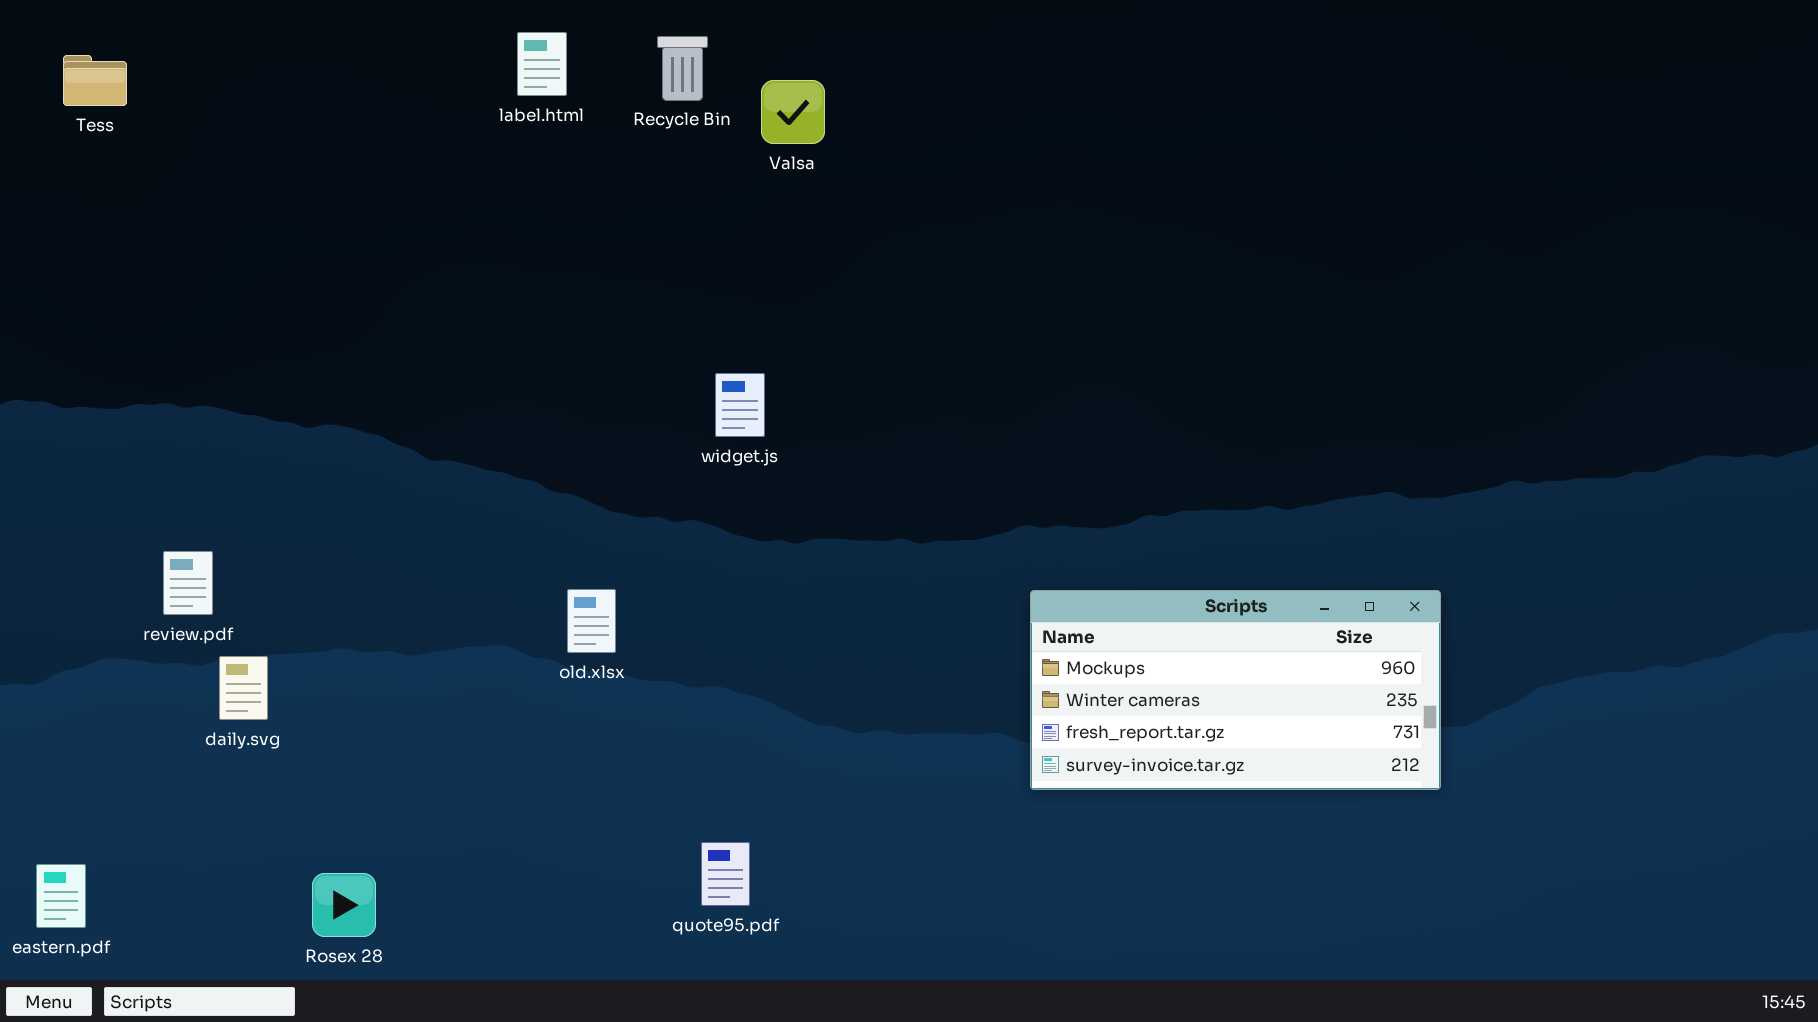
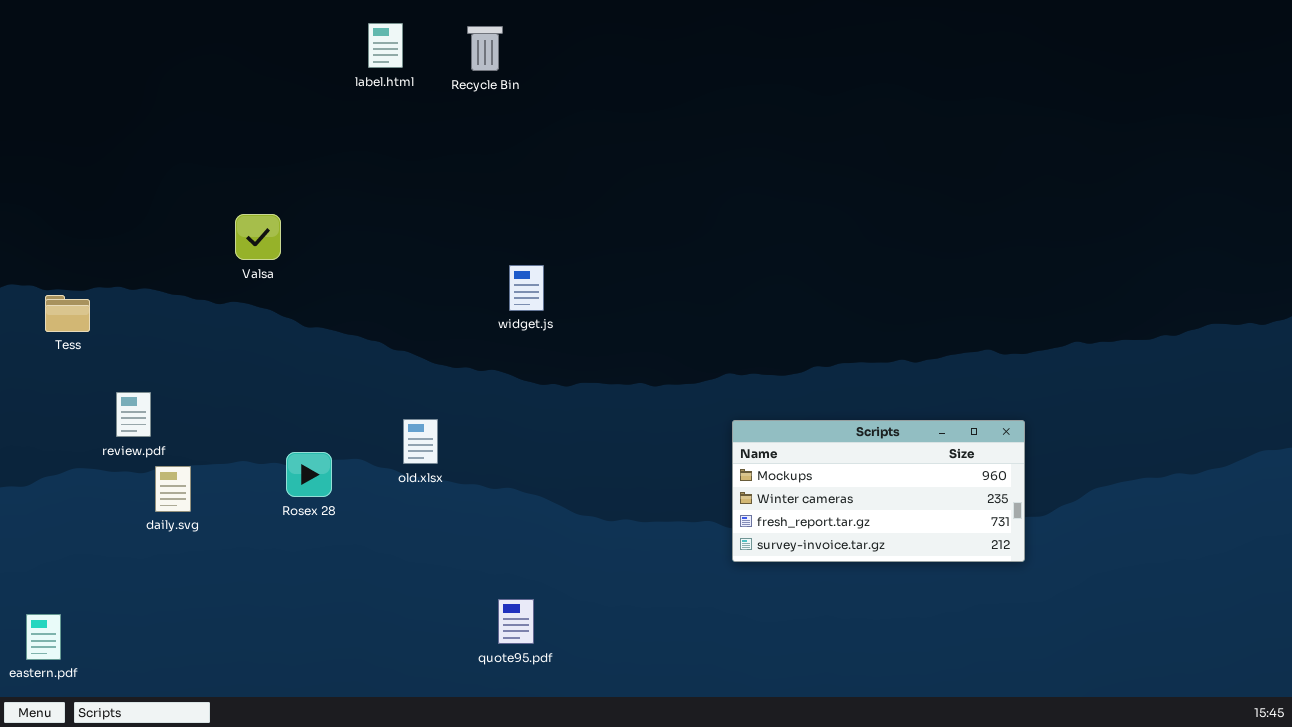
Tess: [63,55,127,106] -> [45,295,90,332], moved
Valsa: [761,80,825,144] -> [235,214,281,260], moved
Rosex 28: [312,873,376,937] -> [286,452,332,497], moved

